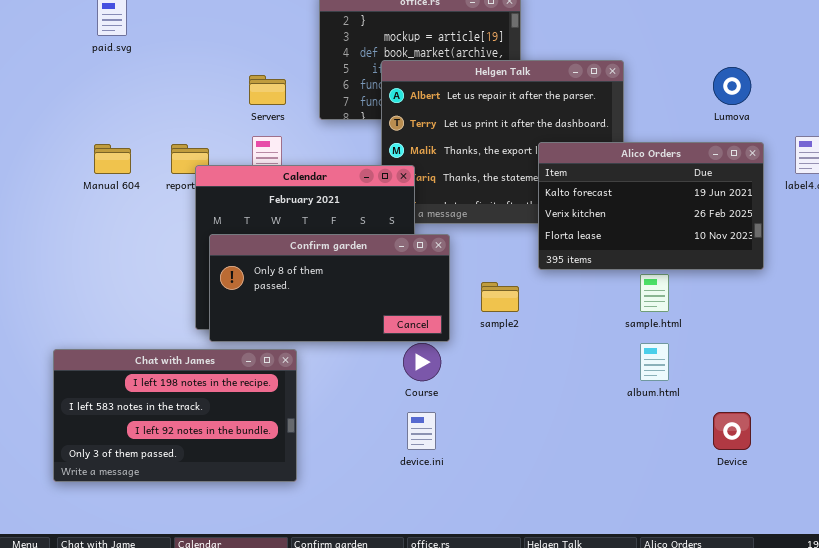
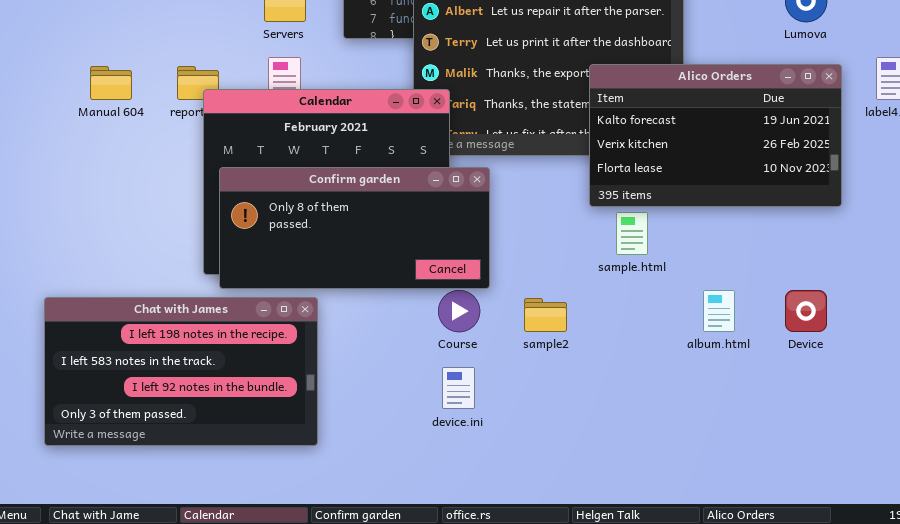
sample.html: [640,274,669,312] -> [616,212,648,255], moved
sample2: [481,282,519,312] -> [524,298,567,332], moved
Device: [713,412,751,450] -> [785,290,827,332], moved

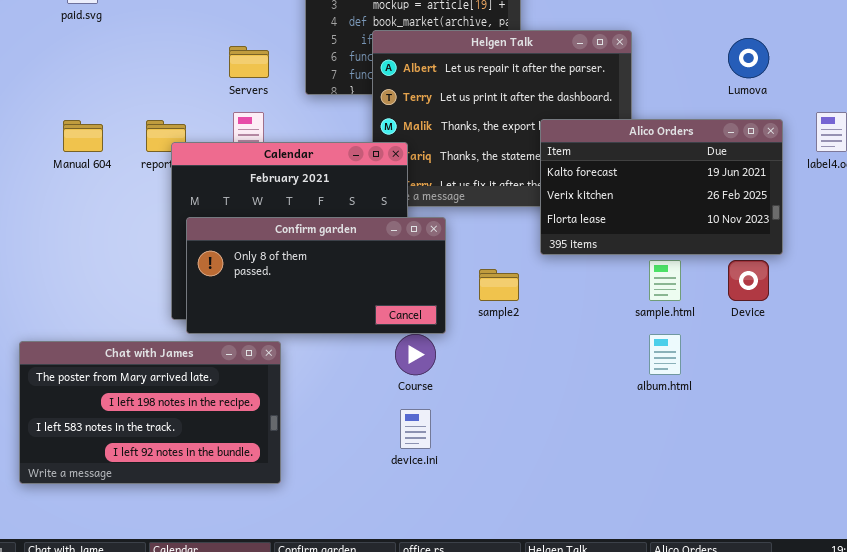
sample.html: [616,212,648,255] -> [649,260,681,301], moved
Device: [785,290,827,332] -> [728,260,769,301], moved
Chat with James: [44,297,318,446] -> [19,341,281,484], scrolled up 1 row
sample2: [524,298,567,332] -> [479,269,519,301], moved

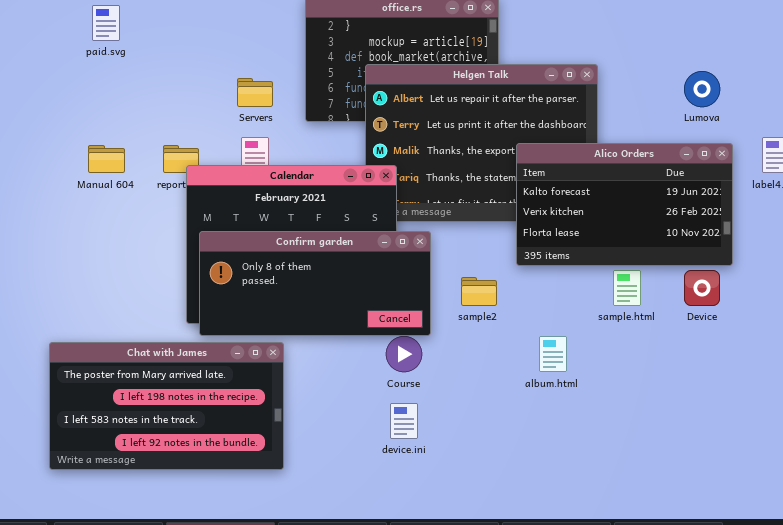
album.html: [649,334,681,375] -> [539,336,567,372], moved

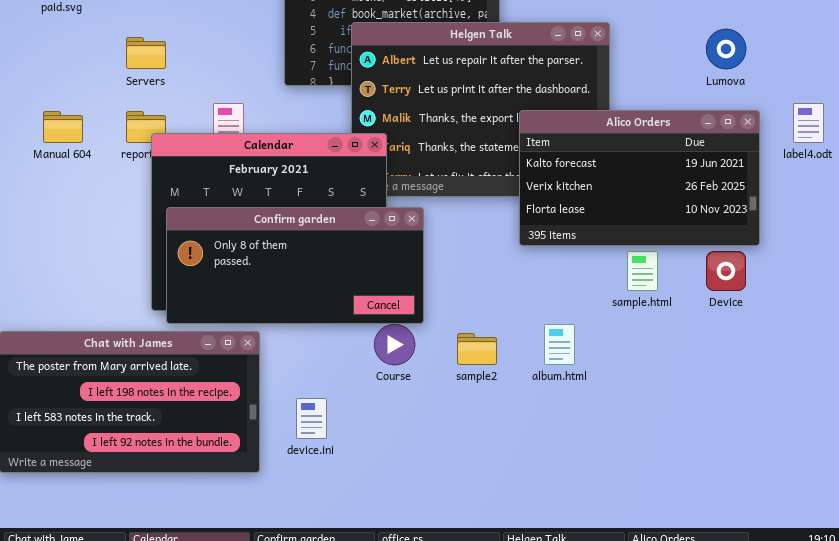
Servers: [237,78,273,107] -> [126,37,166,69], moved
sample2: [461,277,497,306] -> [457,333,497,365], moved
device.ini: [390,403,418,439] -> [296,398,327,439], moved

